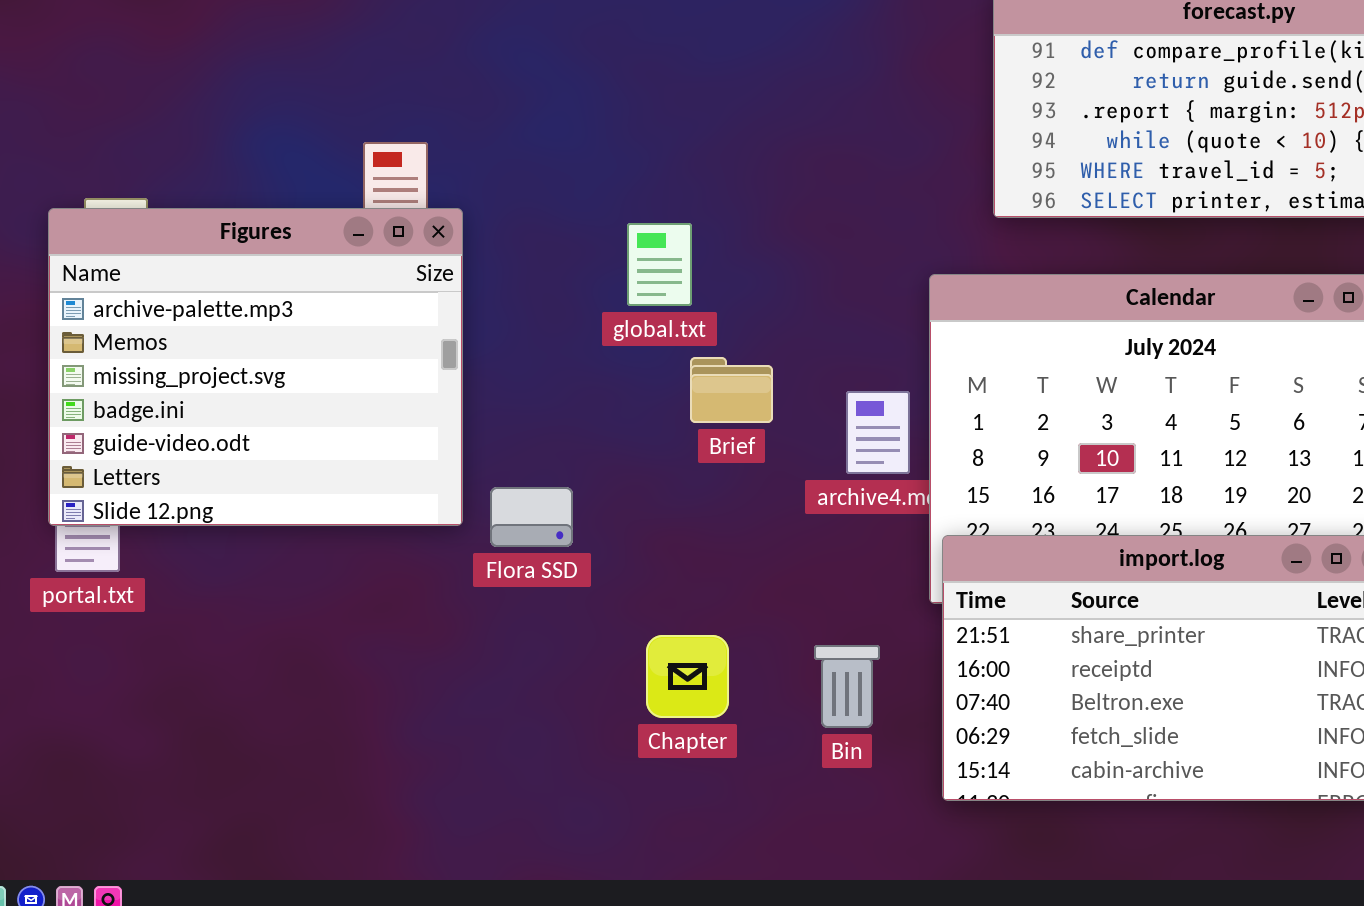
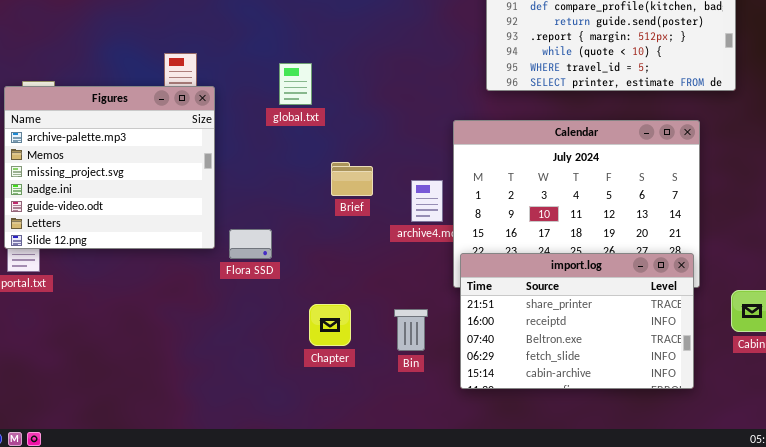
global.txt: [627,223,692,306] -> [279,63,312,105], moved

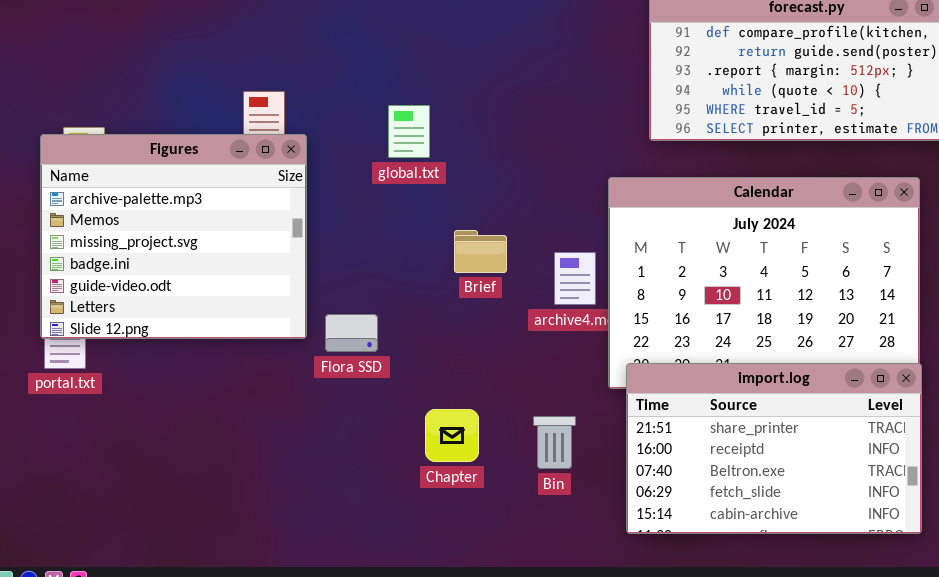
import.log: [460,253,694,389] -> [626,363,922,534], moved

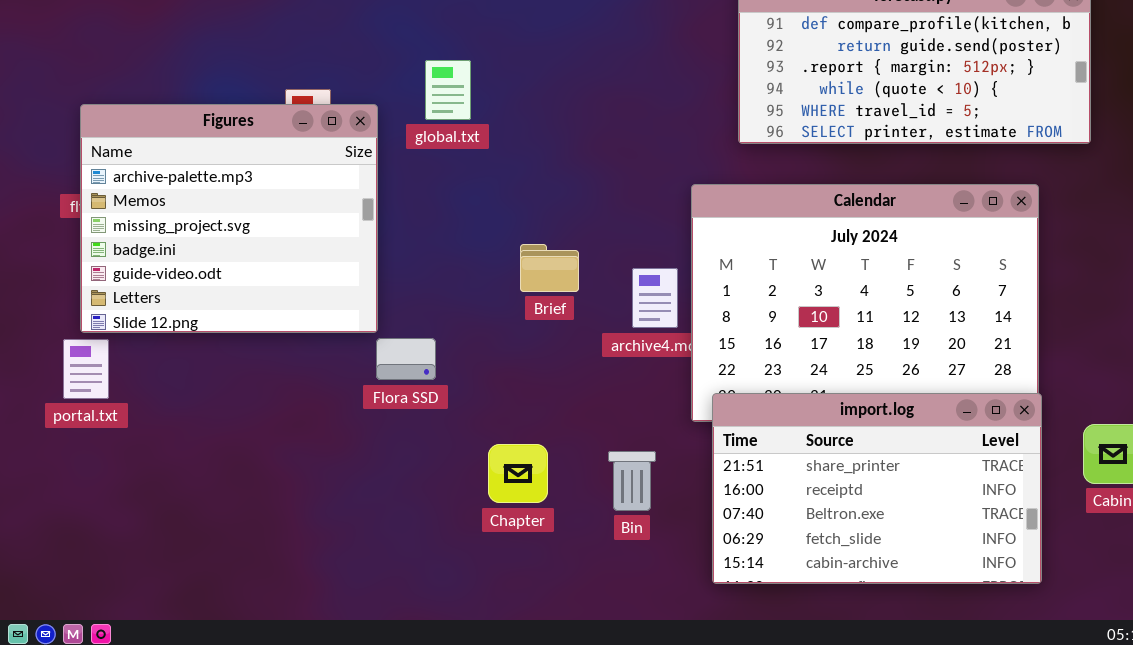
global.txt: [388,105,430,158] -> [425,60,471,120], moved
Figures: [40,134,307,339] -> [80,104,378,333], moved

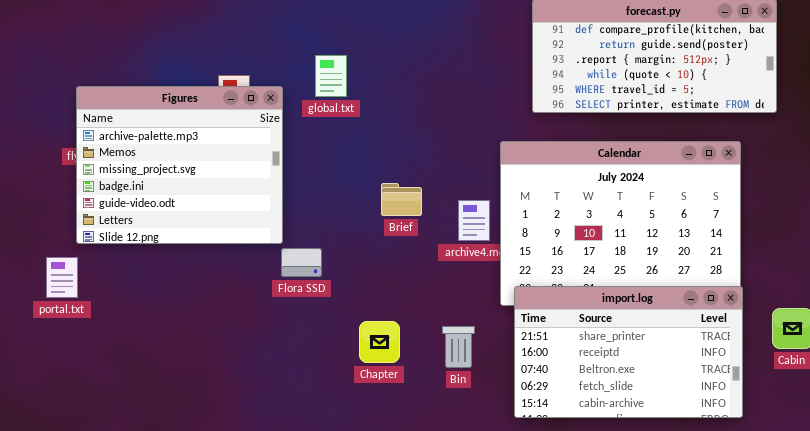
portal.txt: [63,339,109,399] -> [46,257,78,298], moved

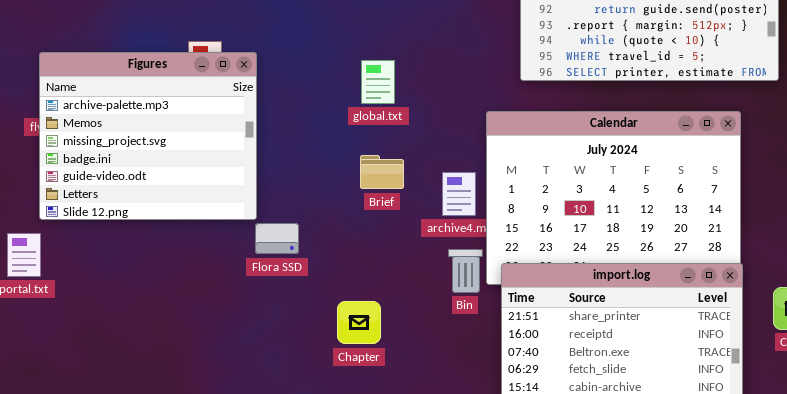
global.txt: [315,55,347,97] -> [361,60,395,104], moved
Bin: [442,326,475,368] -> [448,249,483,293], moved

